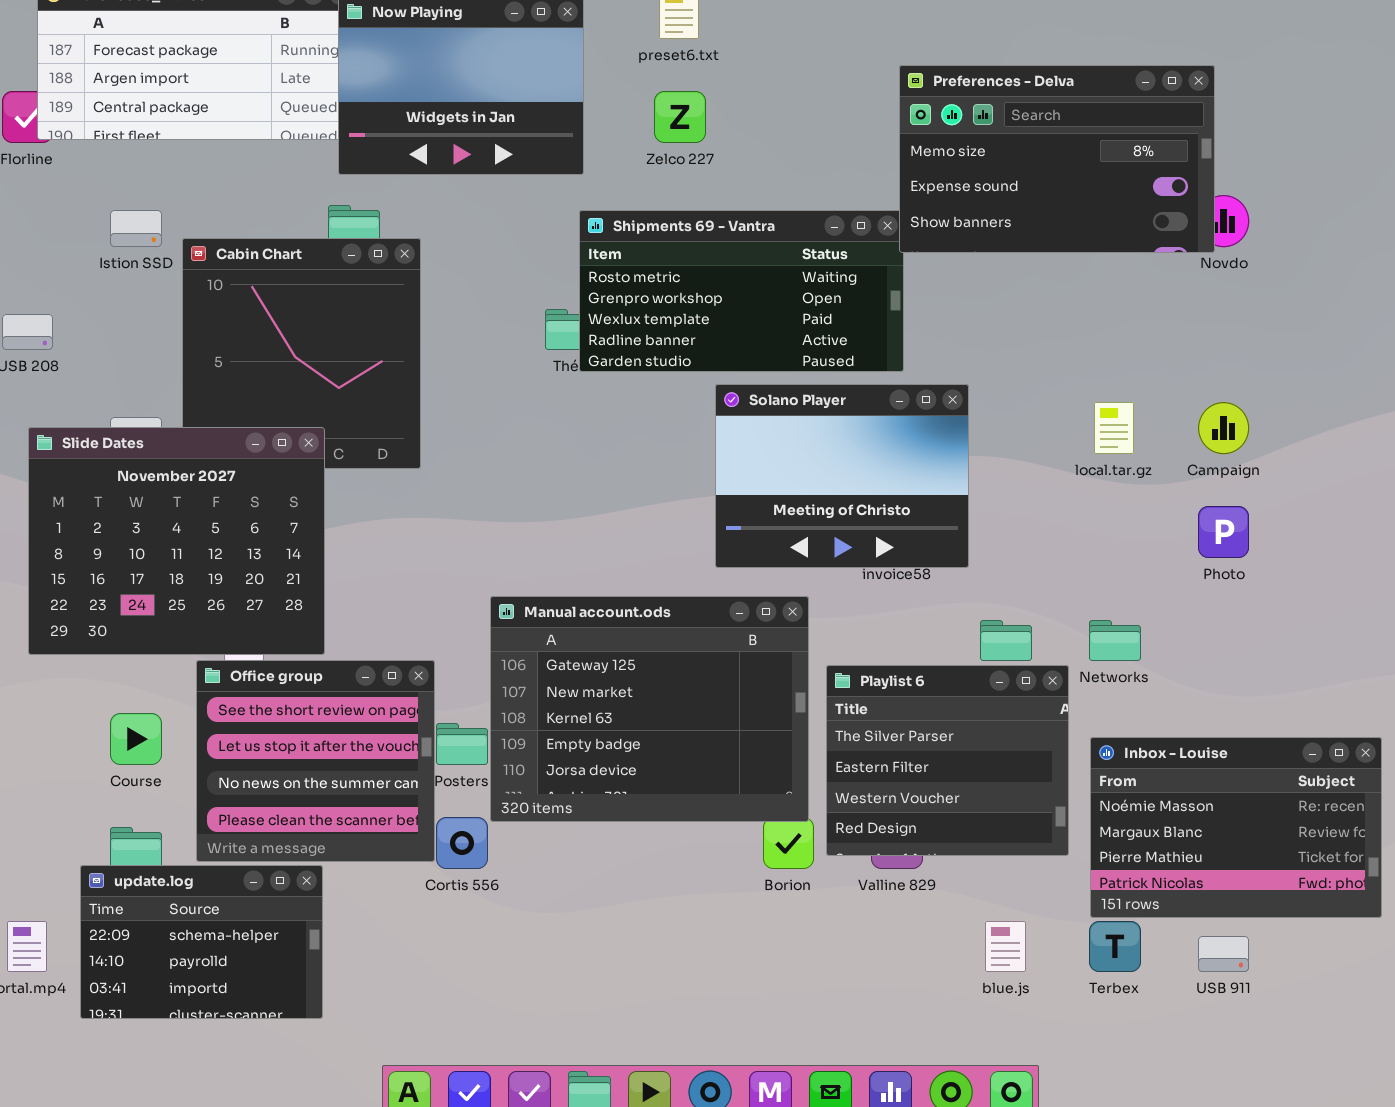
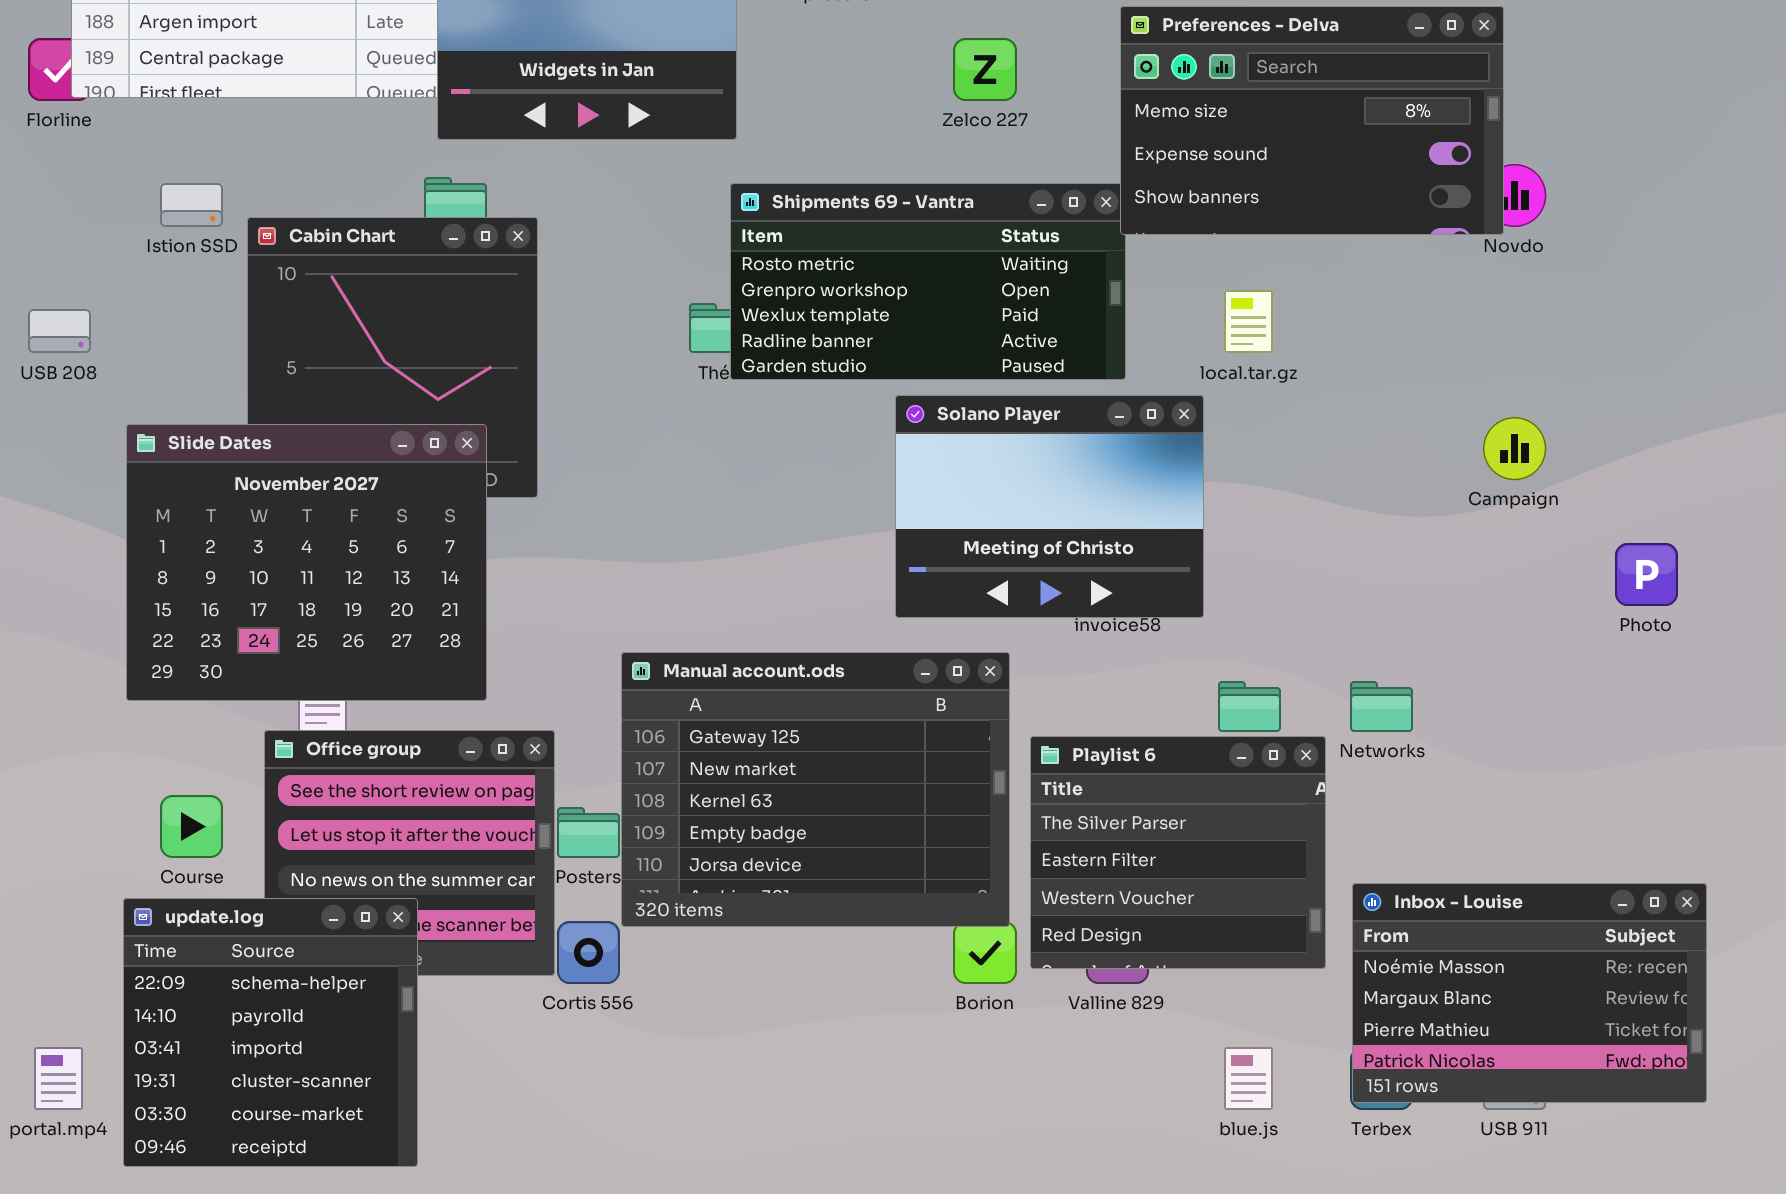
Zelco 227: [654,91,706,143] -> [953,38,1017,101], moved
local.tar.gz: [1094,402,1134,454] -> [1224,290,1273,353], moved
Slide Dates: [28,427,325,655] -> [126,424,487,701], moved
Photo: [1198,506,1249,558] -> [1615,543,1678,606], moved
Inbox - Louise: [1090,737,1382,918] -> [1352,883,1707,1103], moved
update.log: [80,865,323,1019] -> [123,898,418,1167], resized

